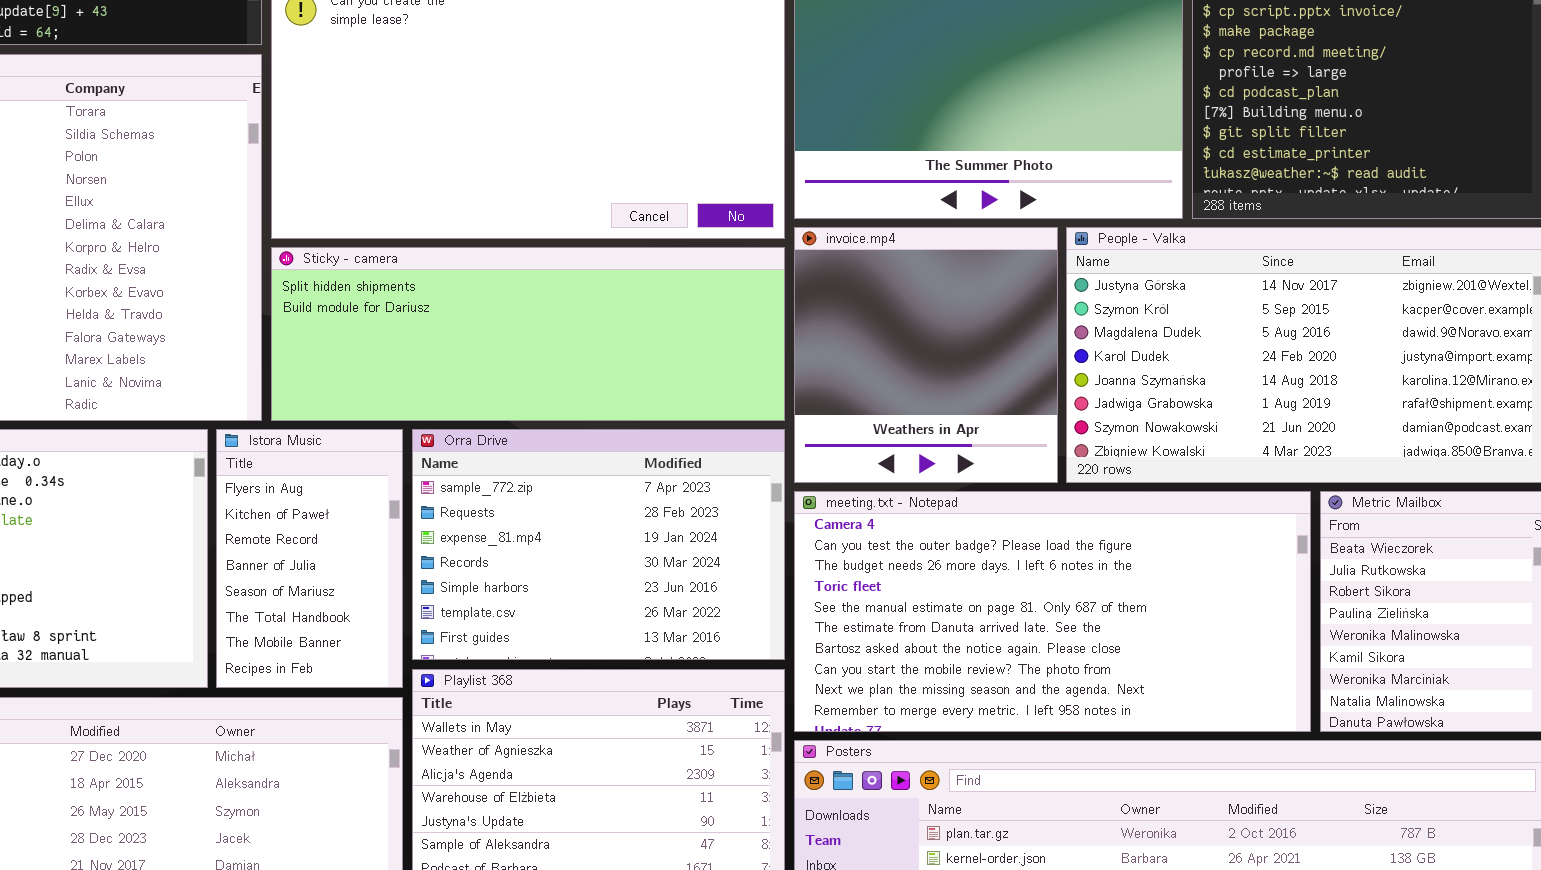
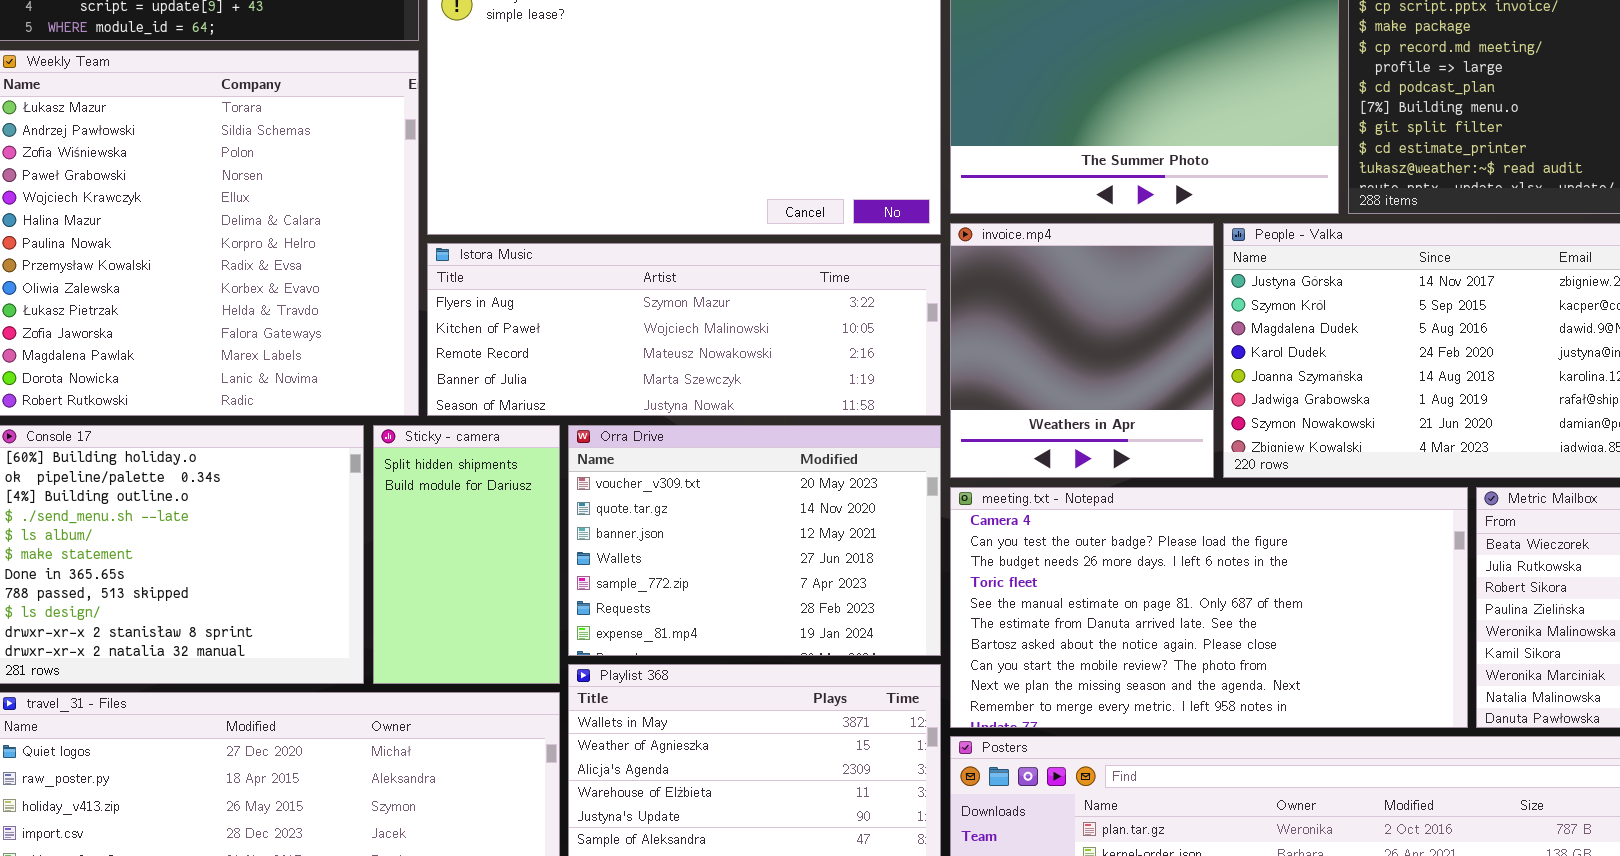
Sticky - camera: [271,247,785,421] -> [373,425,560,684], moved, resized
Istora Music: [216,429,403,688] -> [427,243,941,416], moved, resized
Orra Drive: [412,429,785,660] -> [568,425,941,656], scrolled up 4 rows

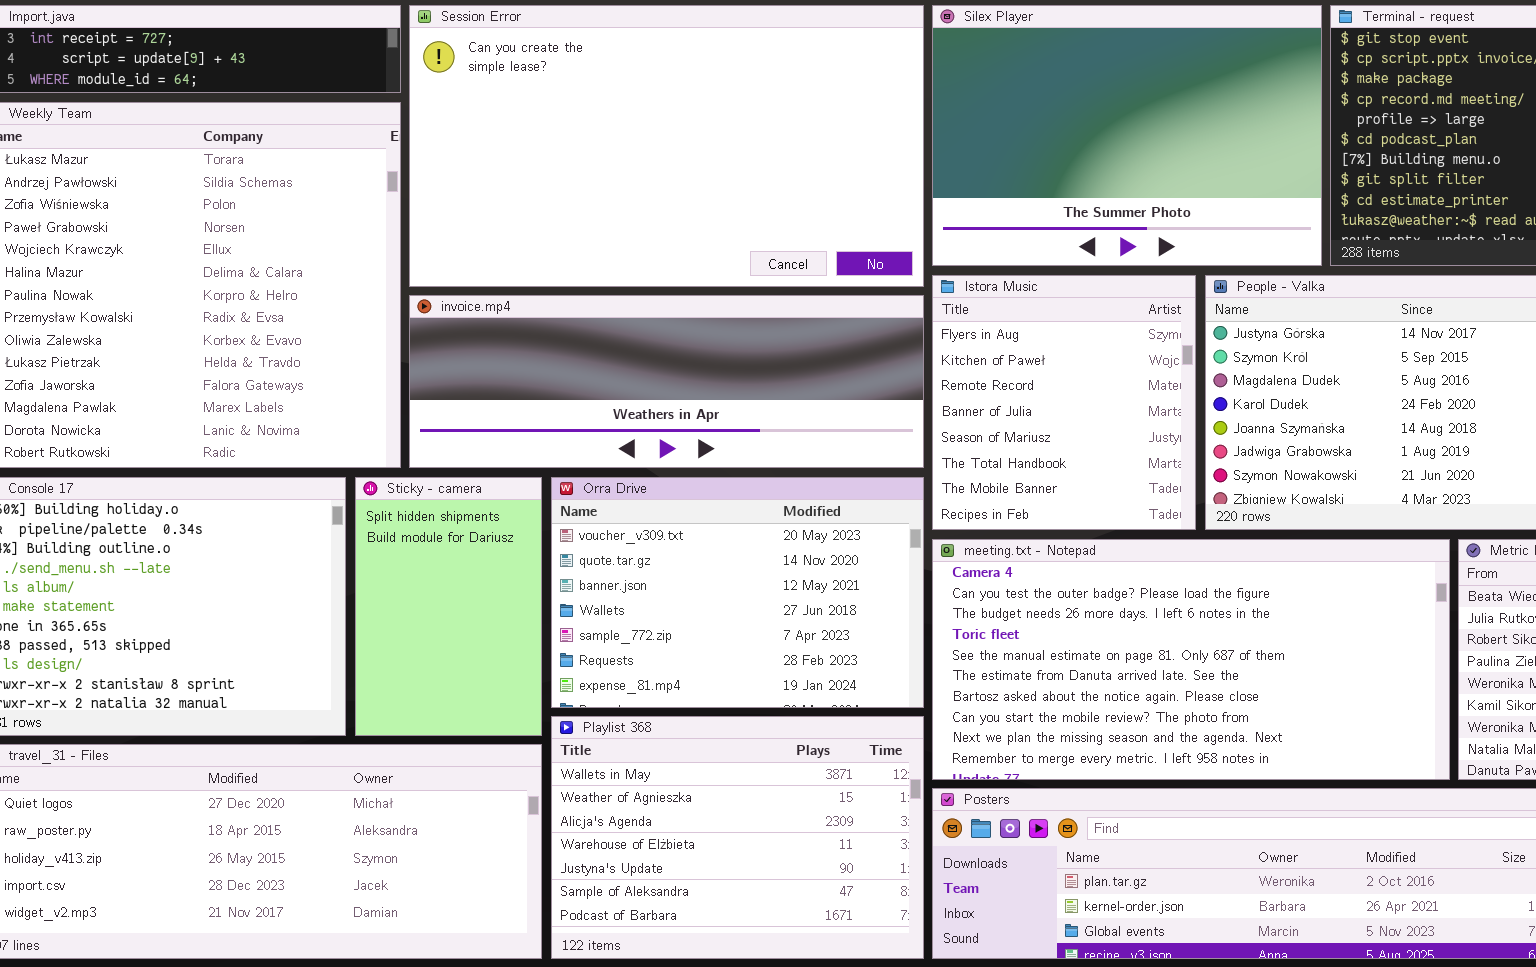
invoice.mp4: [950,223,1214,478] -> [409,295,924,468], moved, resized
Istora Music: [427,243,941,416] -> [932,275,1196,530], moved, resized

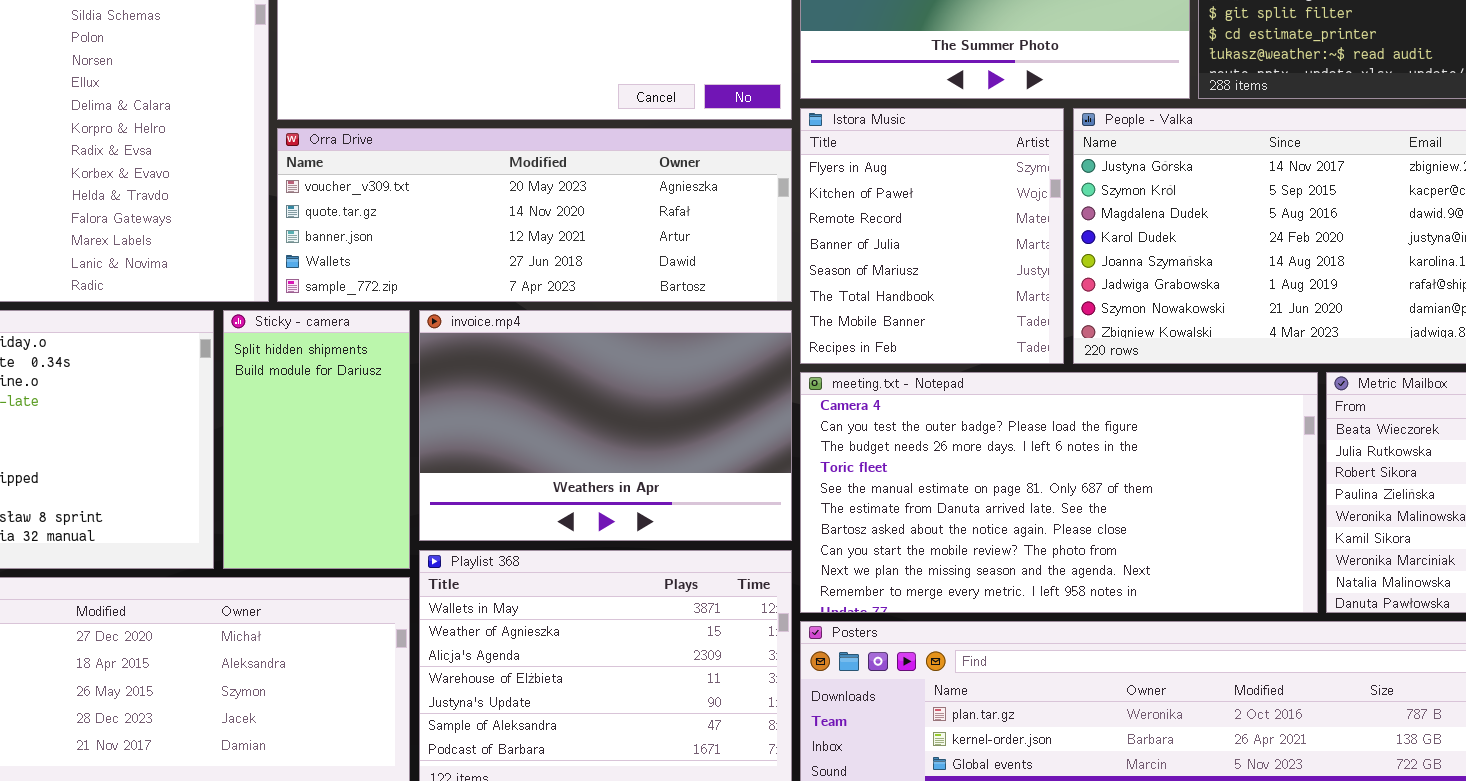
invoice.mp4: [409,295,924,468] -> [419,310,792,541], moved, resized
Orra Drive: [551,477,924,708] -> [277,128,792,302], moved, resized

